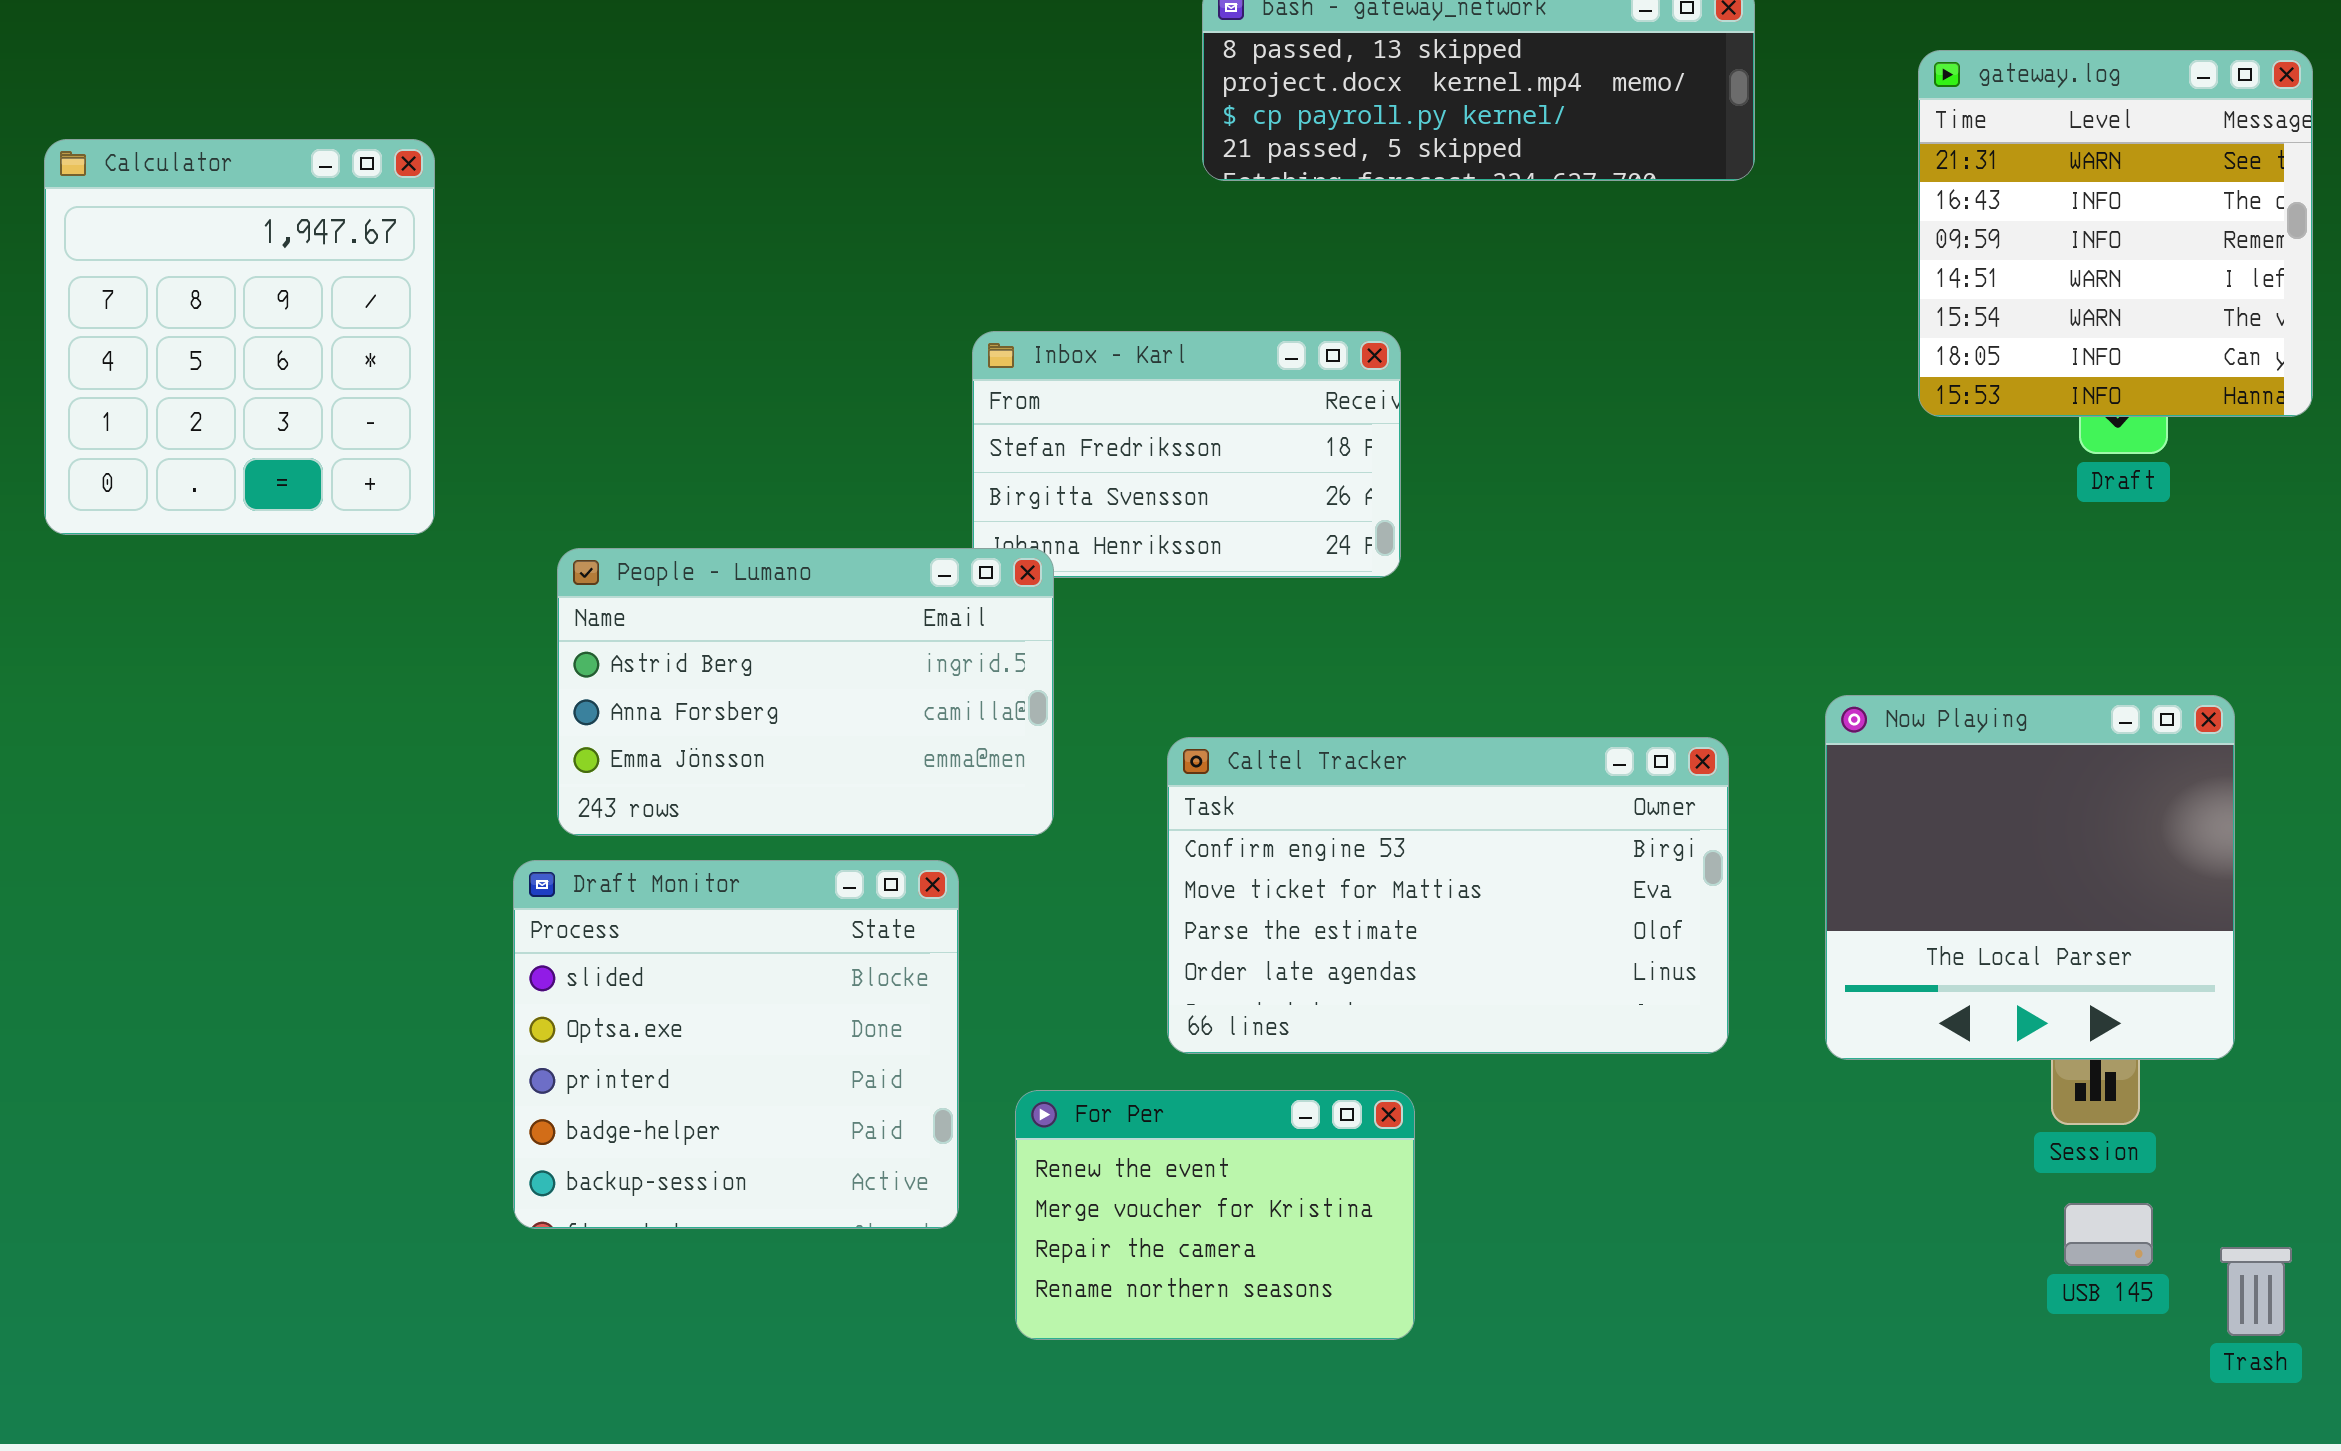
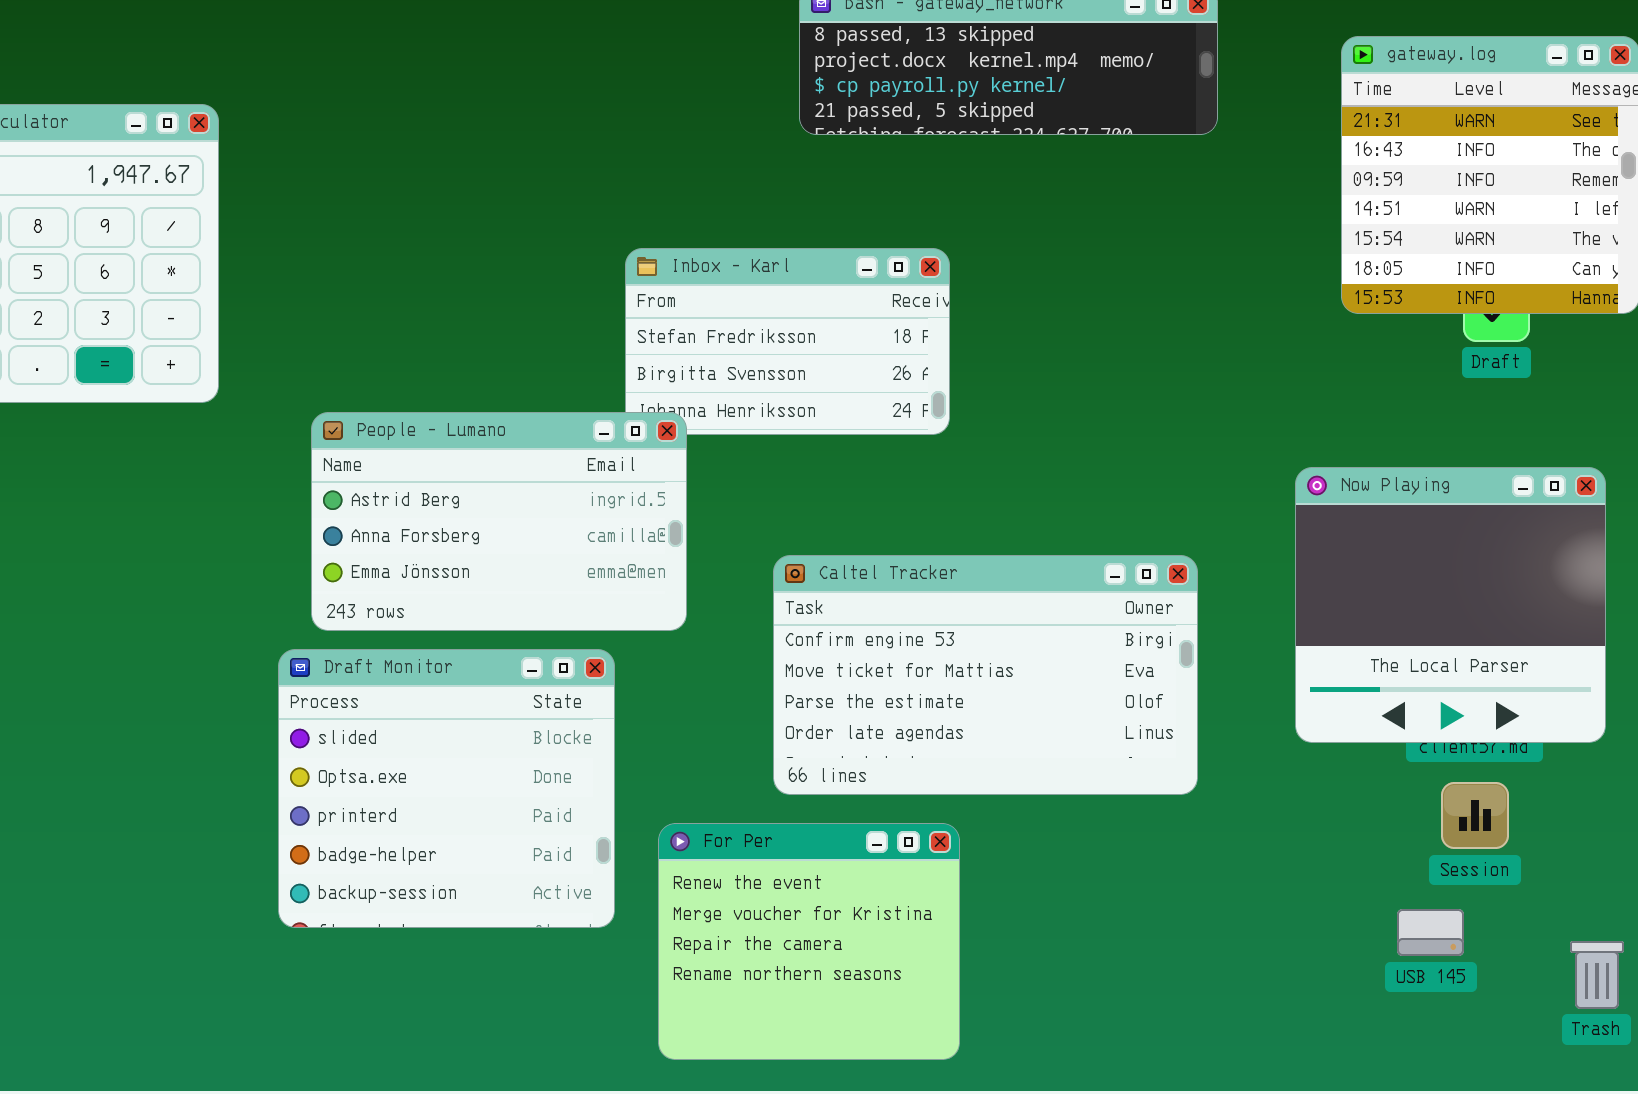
Now Playing: [1825,695,2235,1060] -> [1295,467,1606,743], moved
For Per: [1015,1090,1415,1340] -> [658,823,960,1060], resized
USB 145: [2064,1203,2153,1266] -> [1397,909,1464,956], moved

